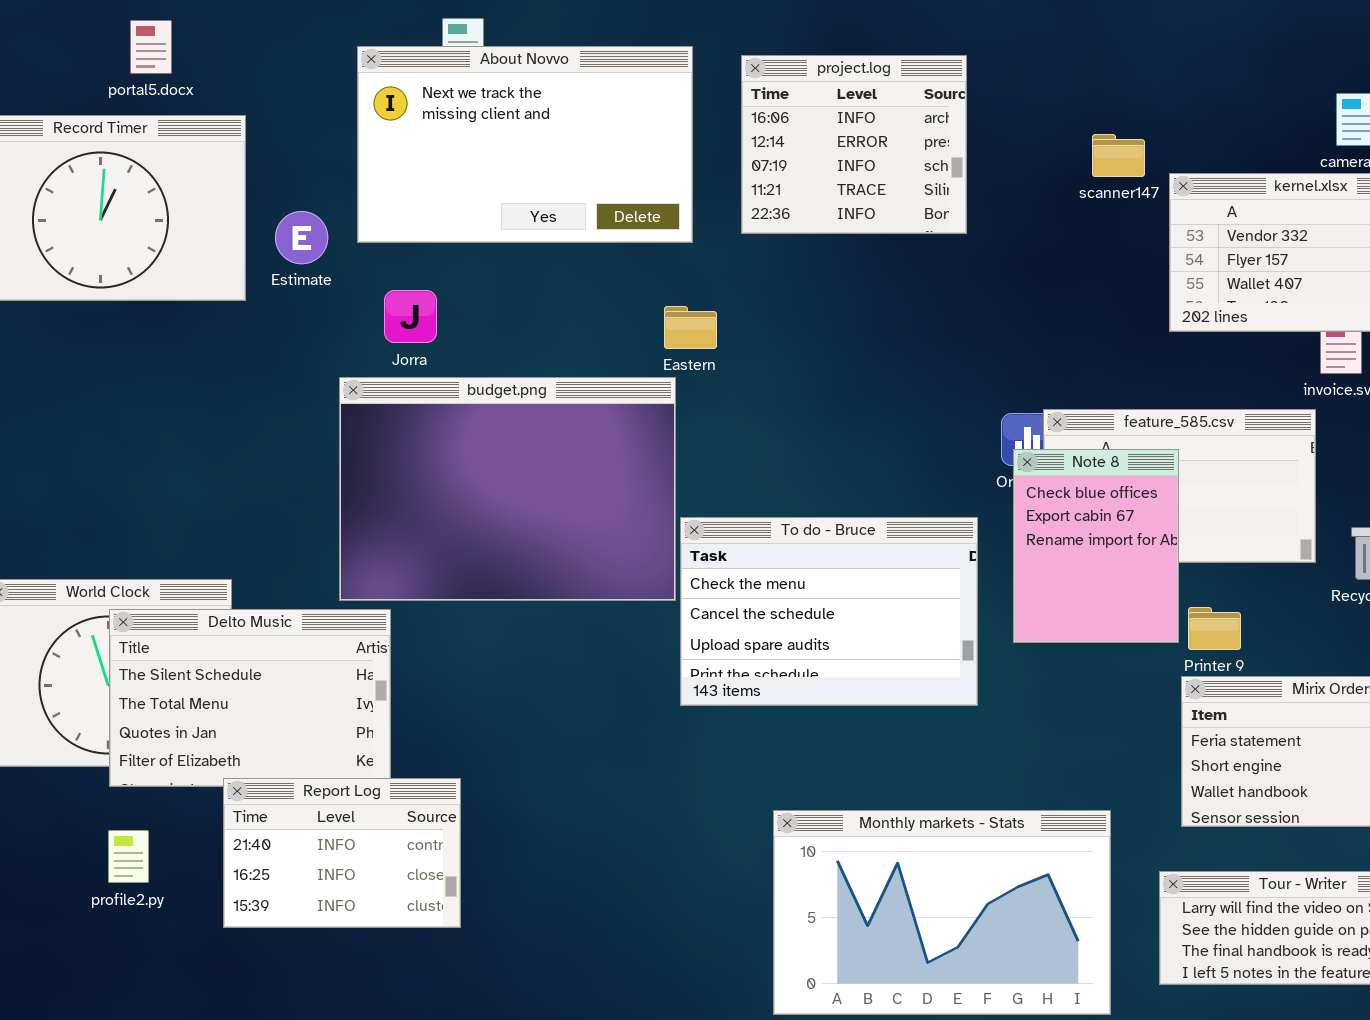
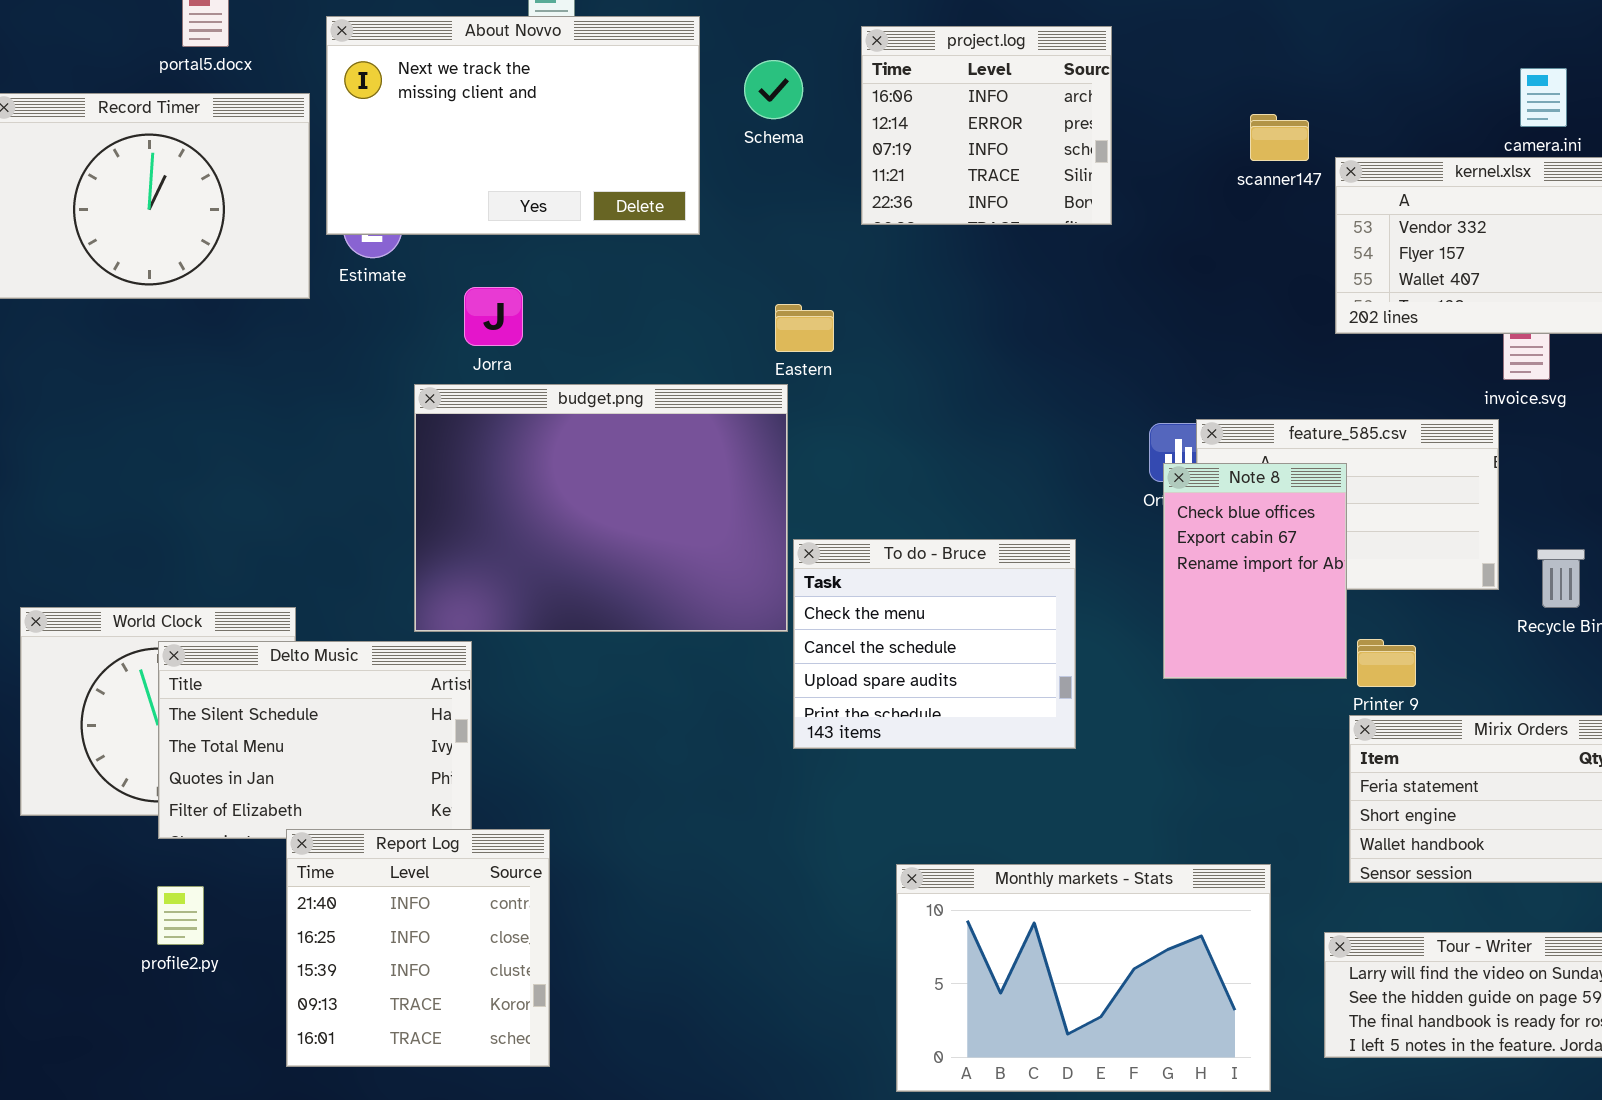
About Novvo: [357,46,693,243] -> [326,16,700,235], moved
To do - Bruce: [680,517,978,706] -> [793,539,1076,749], resized
Report Log: [223,778,461,928] -> [286,829,550,1067], resized

